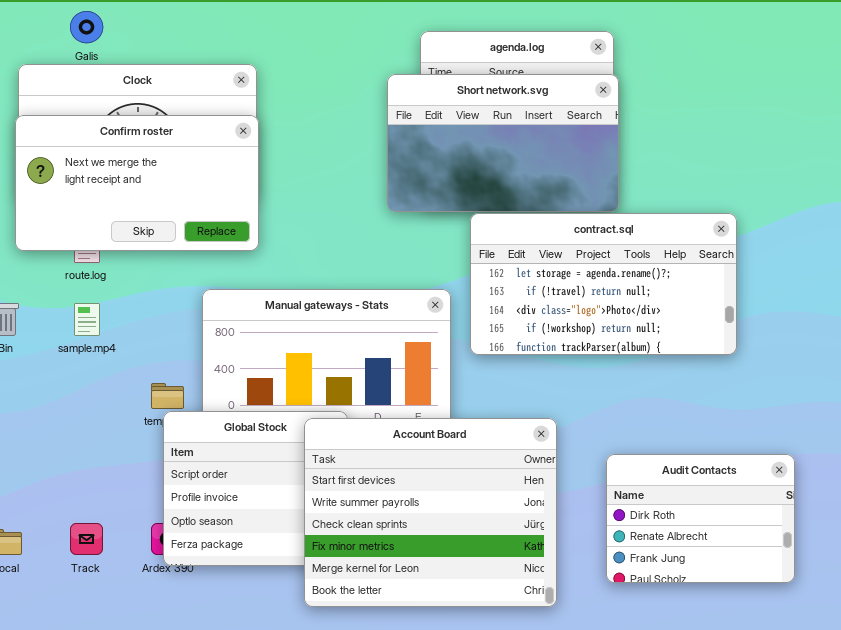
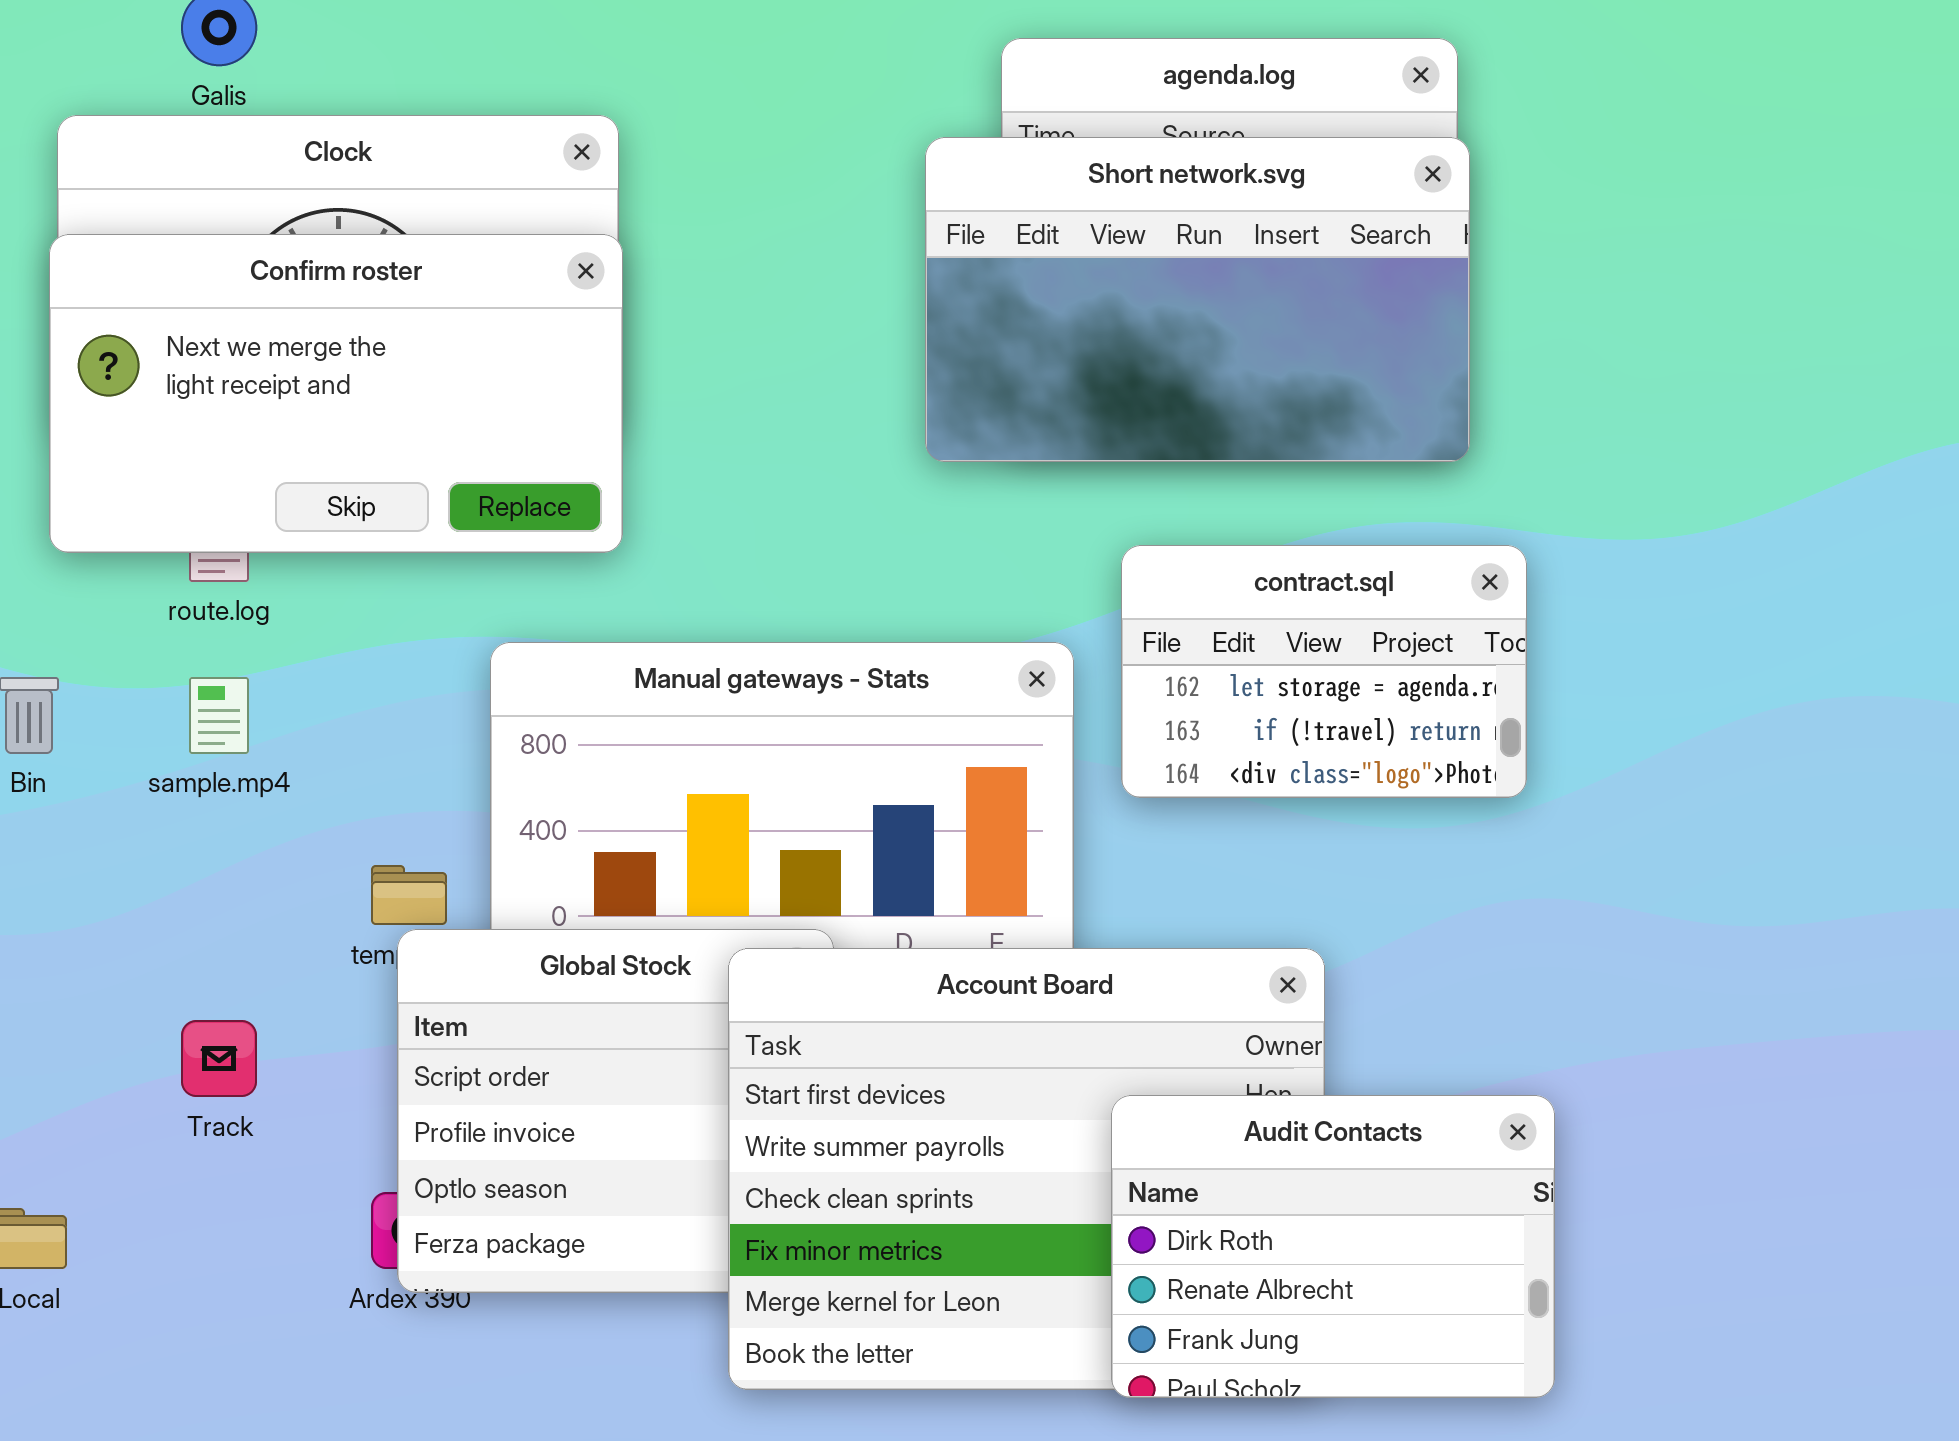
contract.sql: [470,213,737,355] -> [1121,545,1527,798], resized
Audit Contacts: [606,454,795,583] -> [1111,1095,1555,1398], moved
Track: [70,523,103,555] -> [181,1020,257,1097], moved

